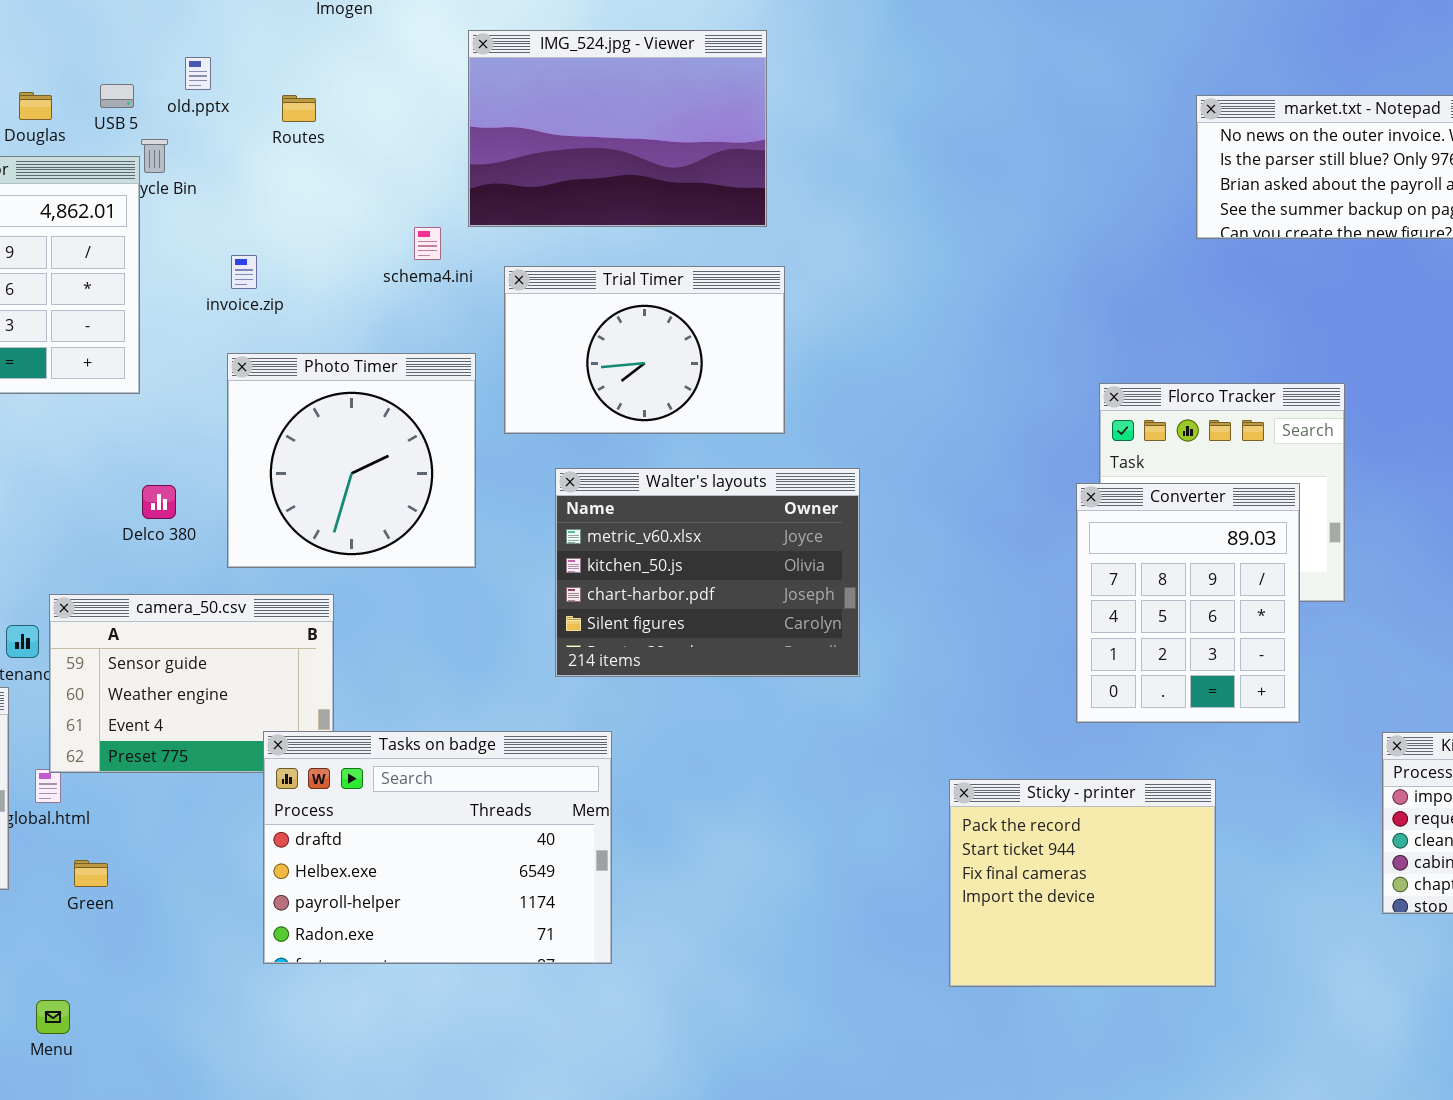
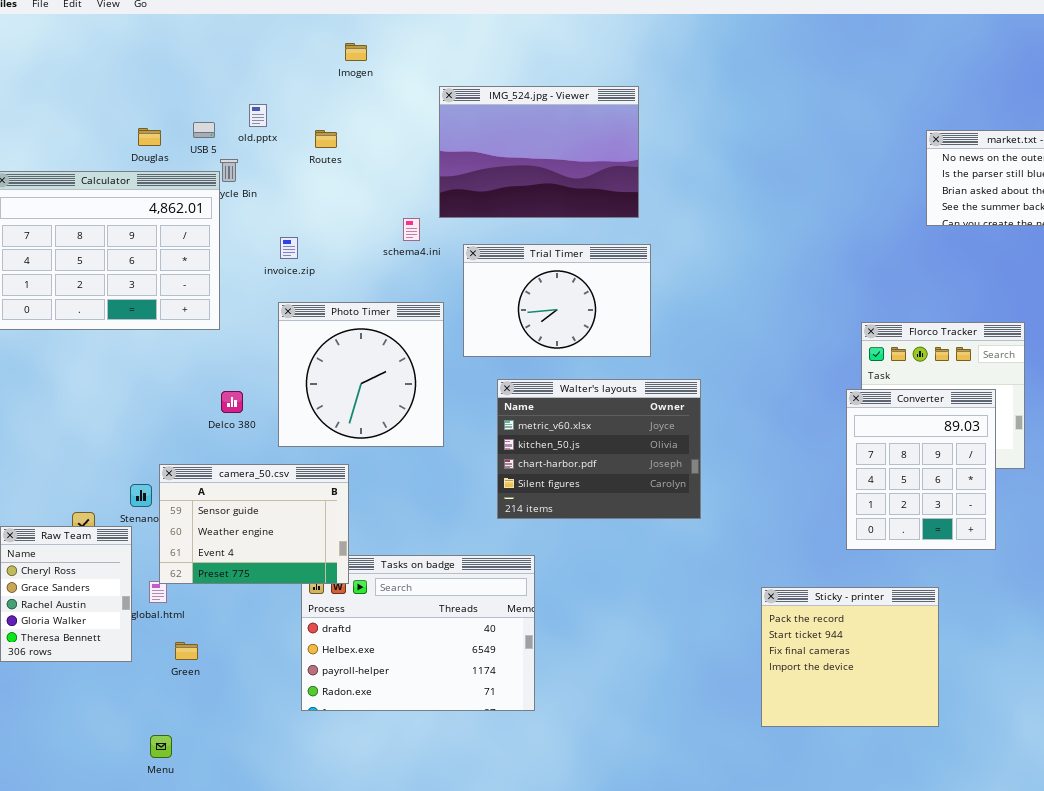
camera_50.csv: [49,594,334,773] -> [159,464,349,584], raised

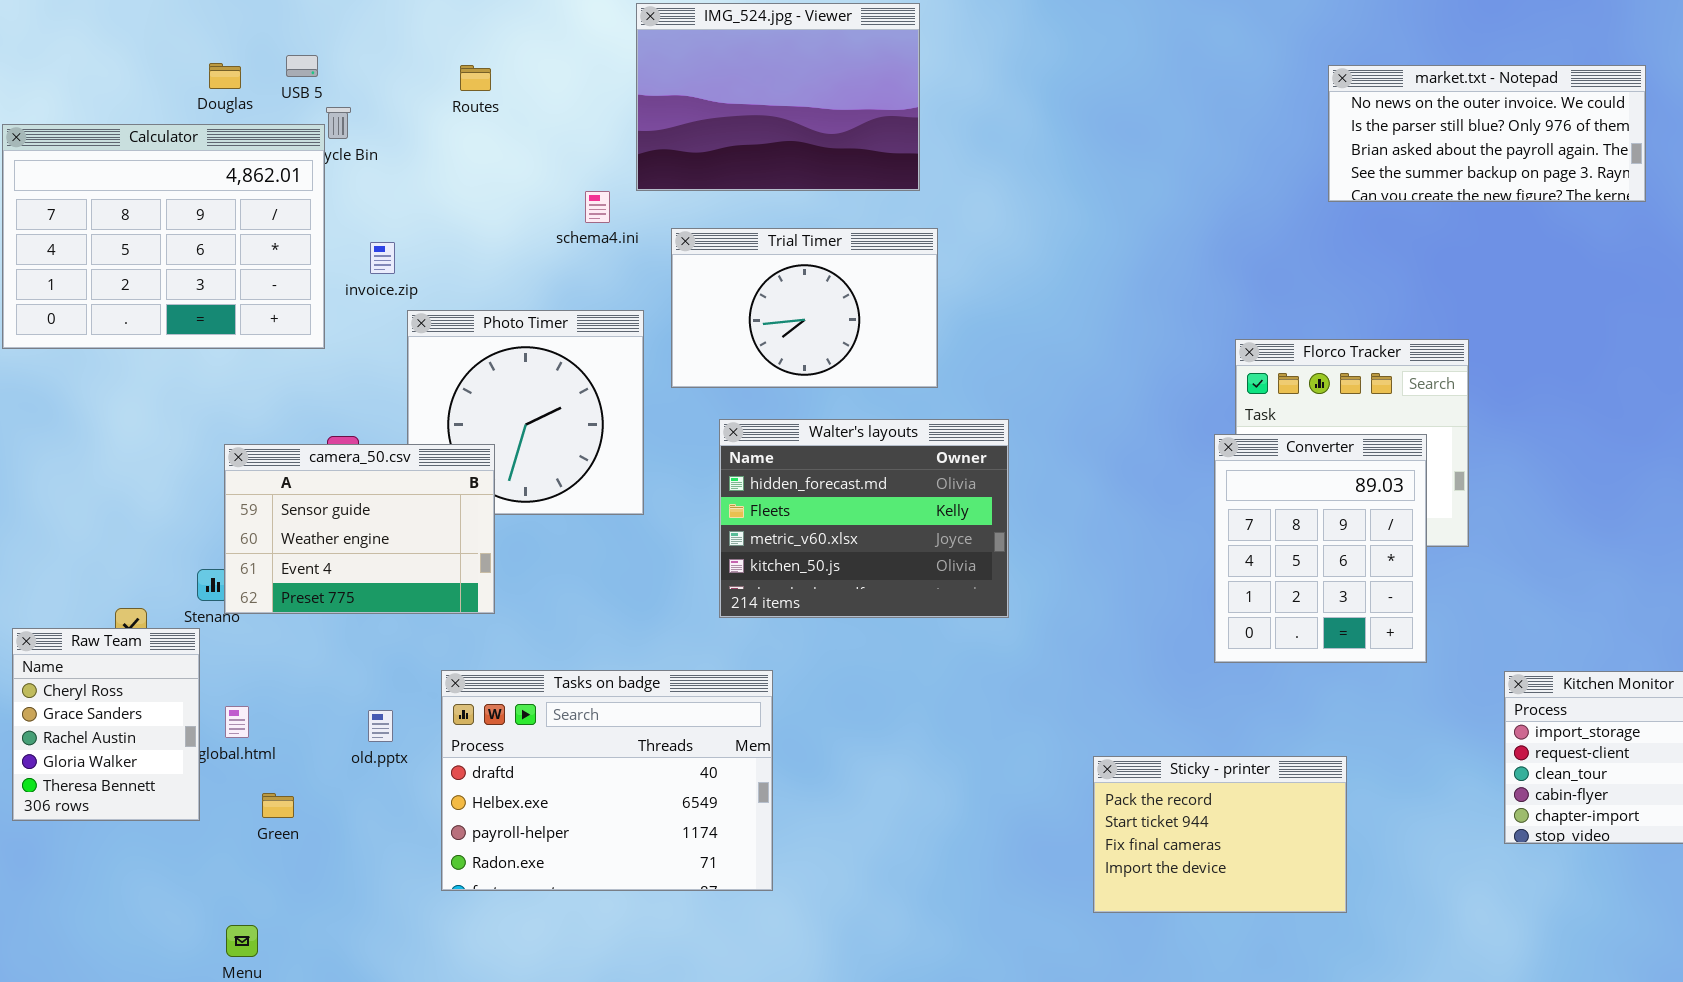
old.pptx: [249,104,267,127] -> [368,710,393,742], moved
invoice.zip: [280,237,298,259] -> [370,242,395,274], moved
Walter's layouts: [497,379,701,519] -> [719,419,1009,618], scrolled up 2 rows
camera_50.csv: [159,464,349,584] -> [224,444,495,614], moved
Sticky - printer: [761,587,939,727] -> [1093,756,1347,913], resized

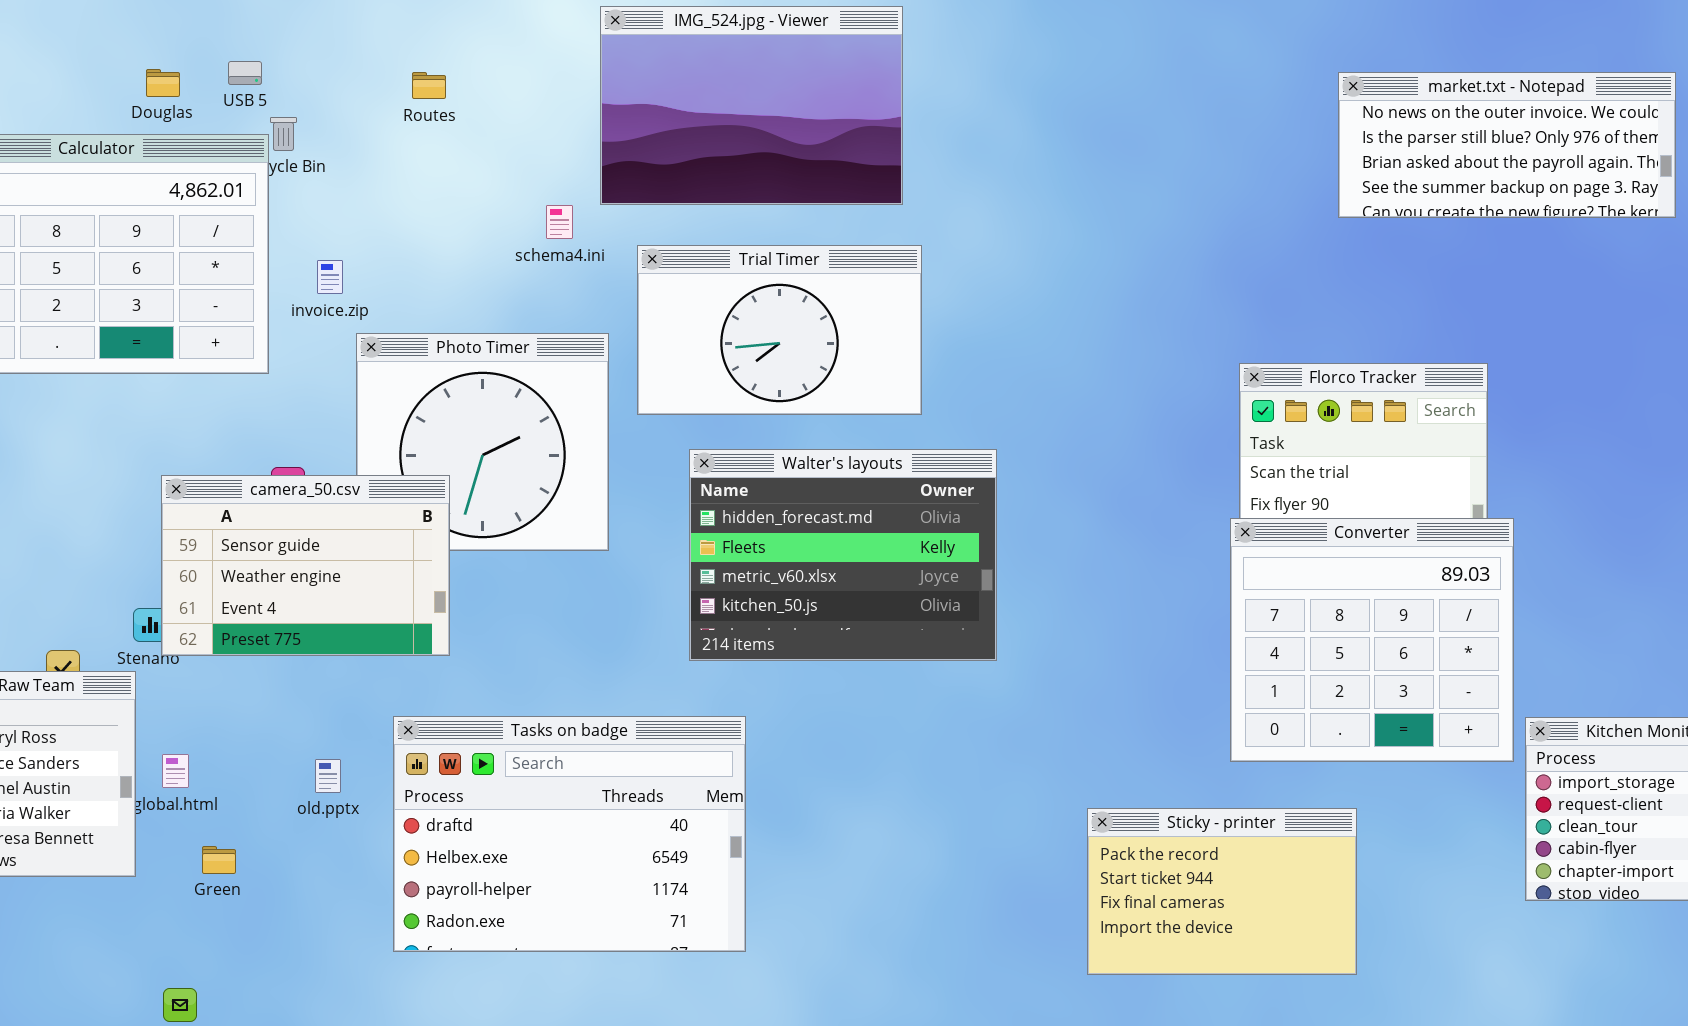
Converter: [1214,434,1427,663] -> [1230,518,1514,762], moved, resized

